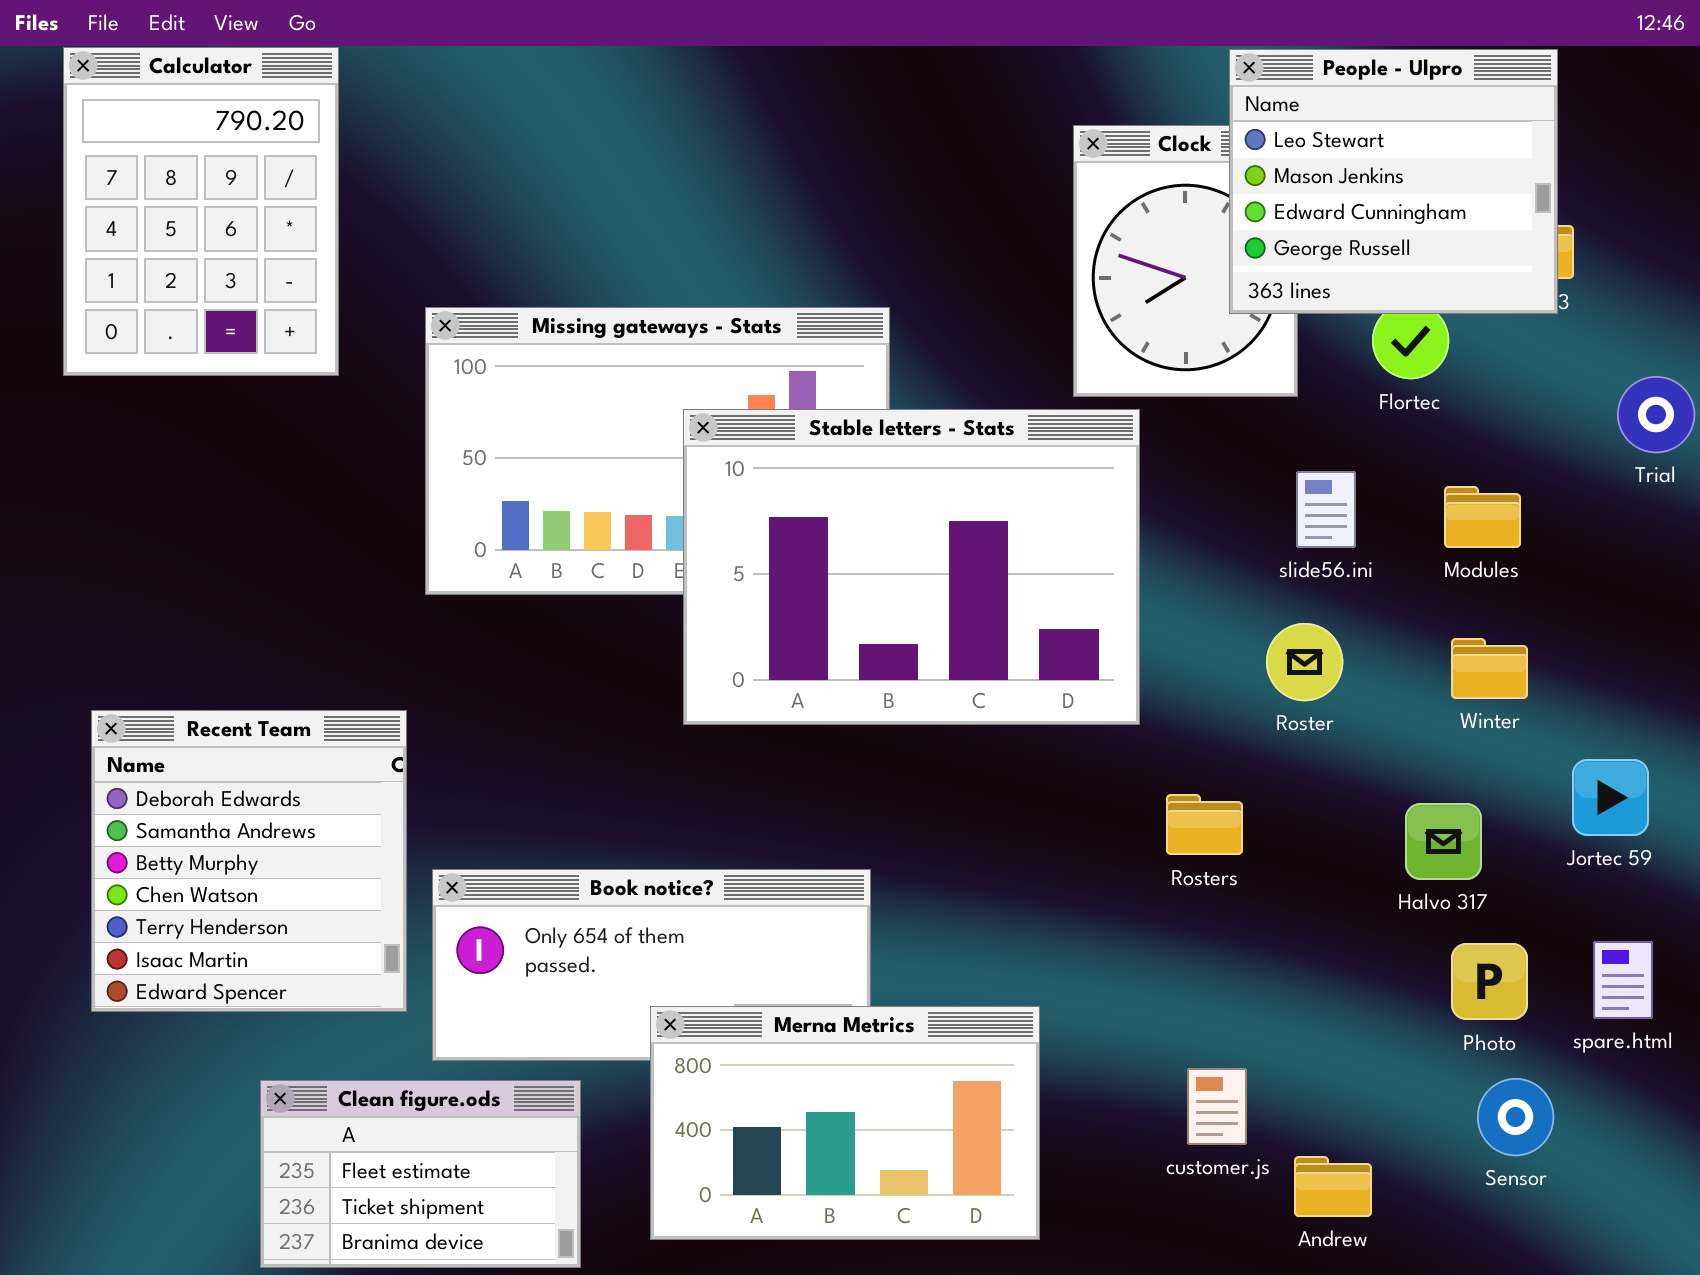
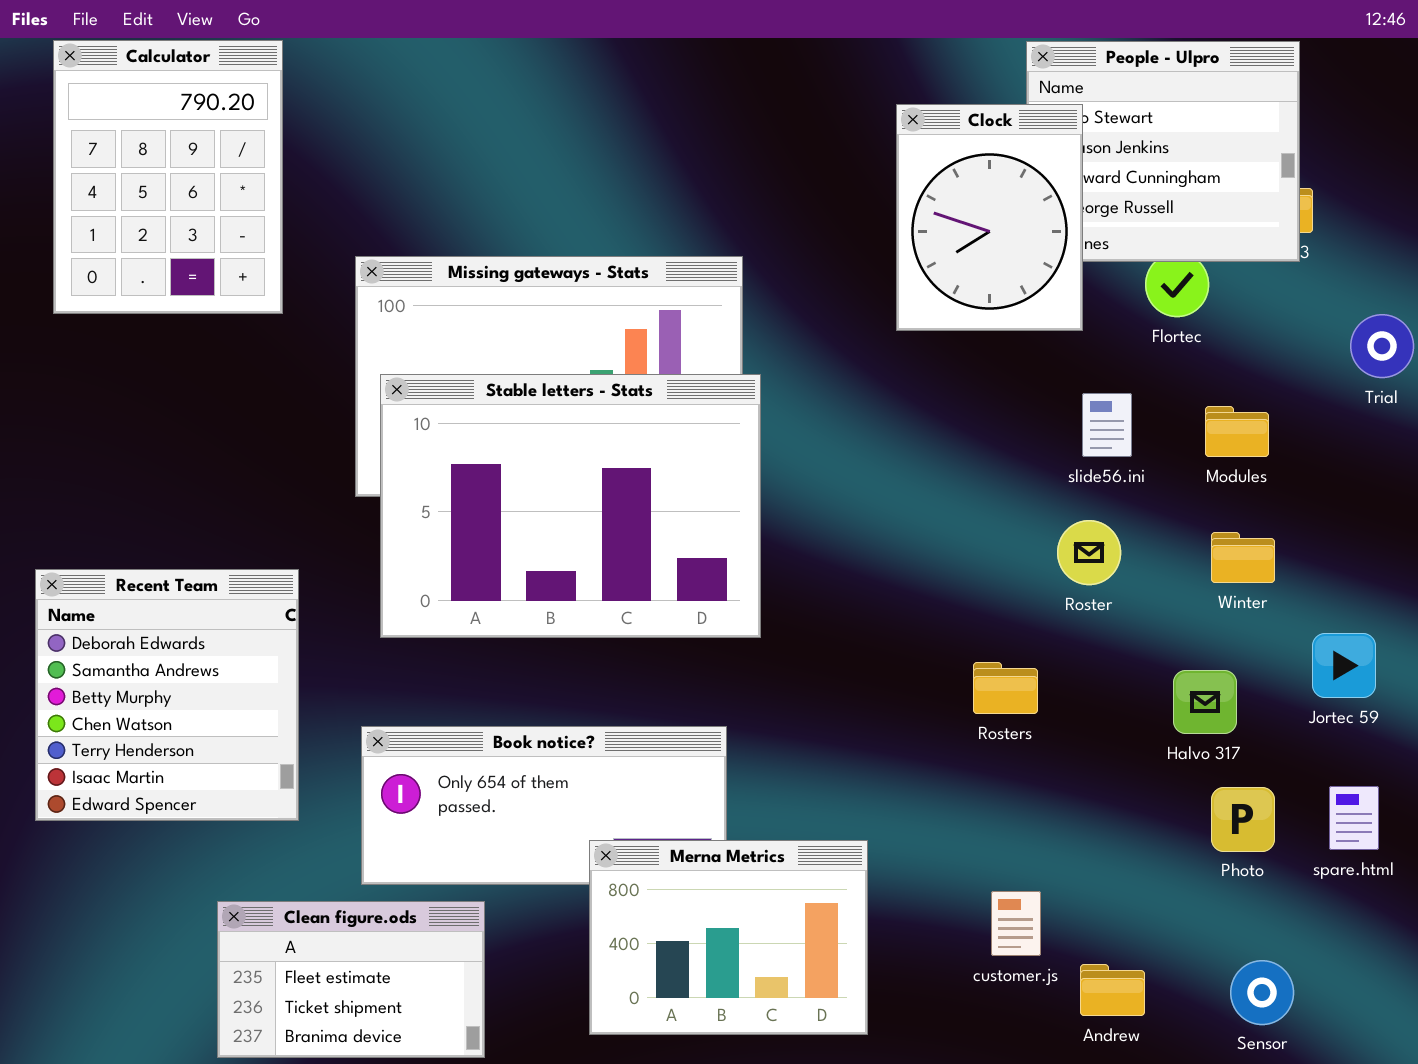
Clock: [1073,125,1298,397] -> [896,104,1083,331], raised
Stable letters - Stats: [683,409,1140,725] -> [380,374,761,638], moved
Recent Team: [91,710,407,1012] -> [35,569,299,821], moved
Merna Metrics: [650,1006,1040,1240] -> [589,840,868,1035], resized
Sensor: [1477,1078,1554,1156] -> [1230,960,1294,1025], moved

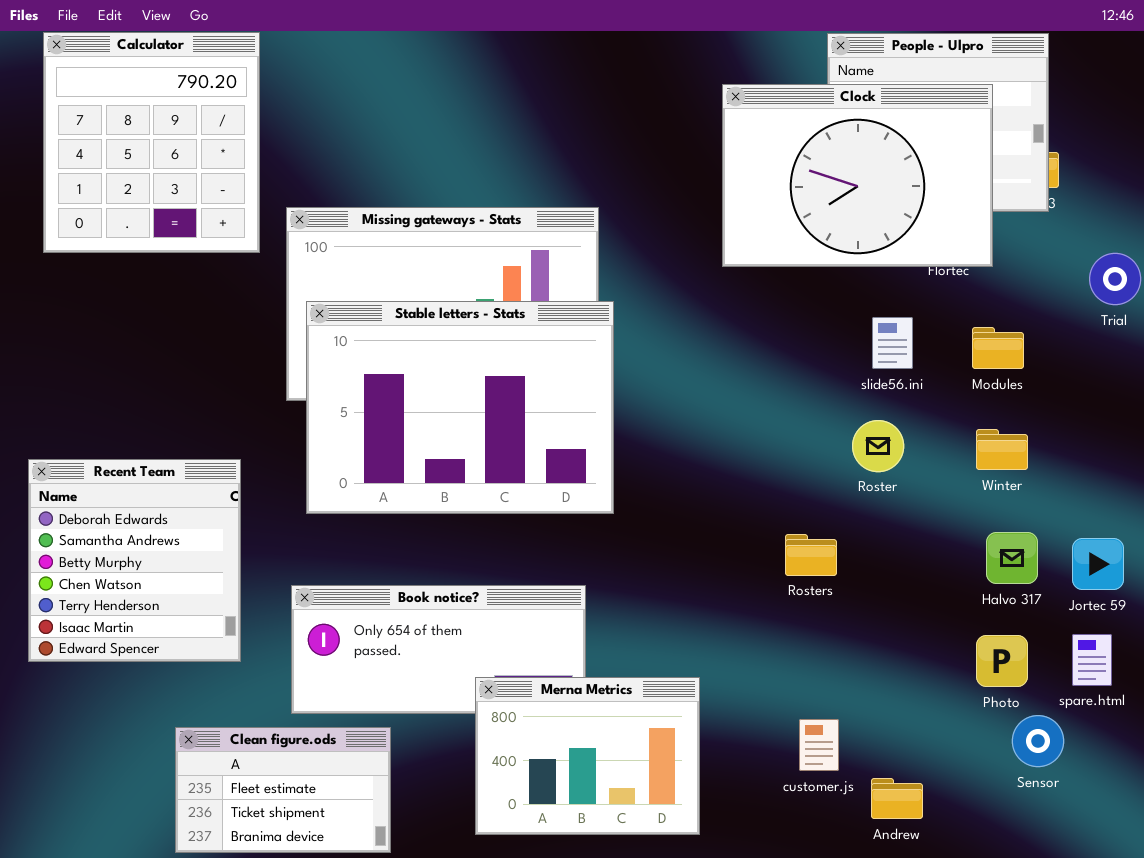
Calculator: [53,40,283,314] -> [43,32,260,253], resized
Clock: [896,104,1083,331] -> [722,84,993,267], resized
Jortec 59: [1312,633,1376,698] -> [1072,538,1124,590], moved
Halvo 317: [1173,670,1237,734] -> [986,532,1038,584], moved
Sensor: [1230,960,1294,1025] -> [1012,715,1064,767], moved

